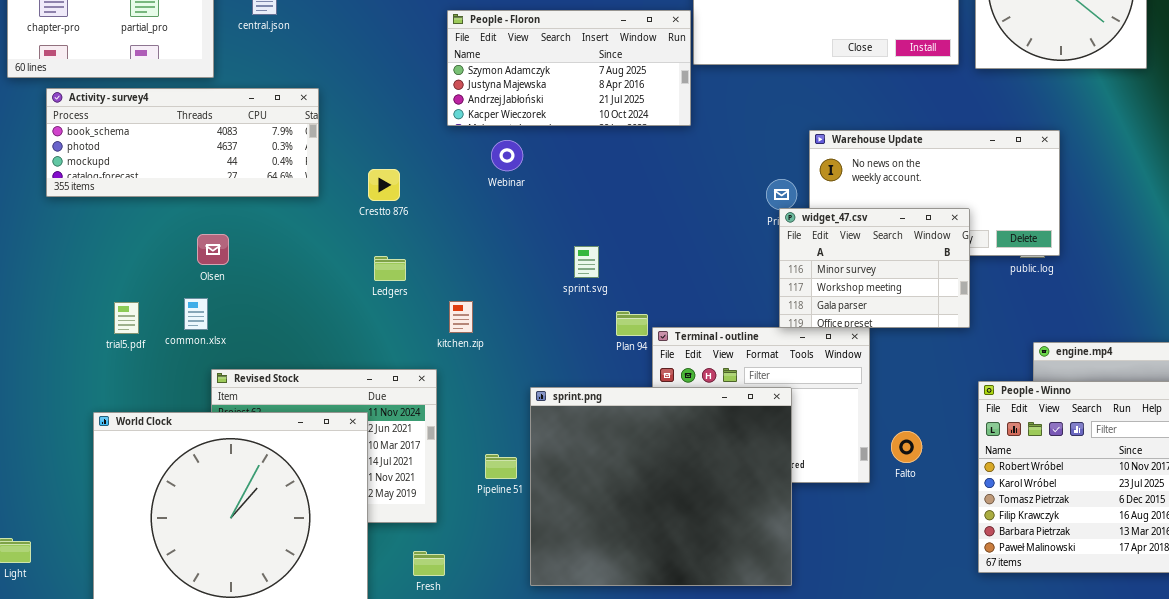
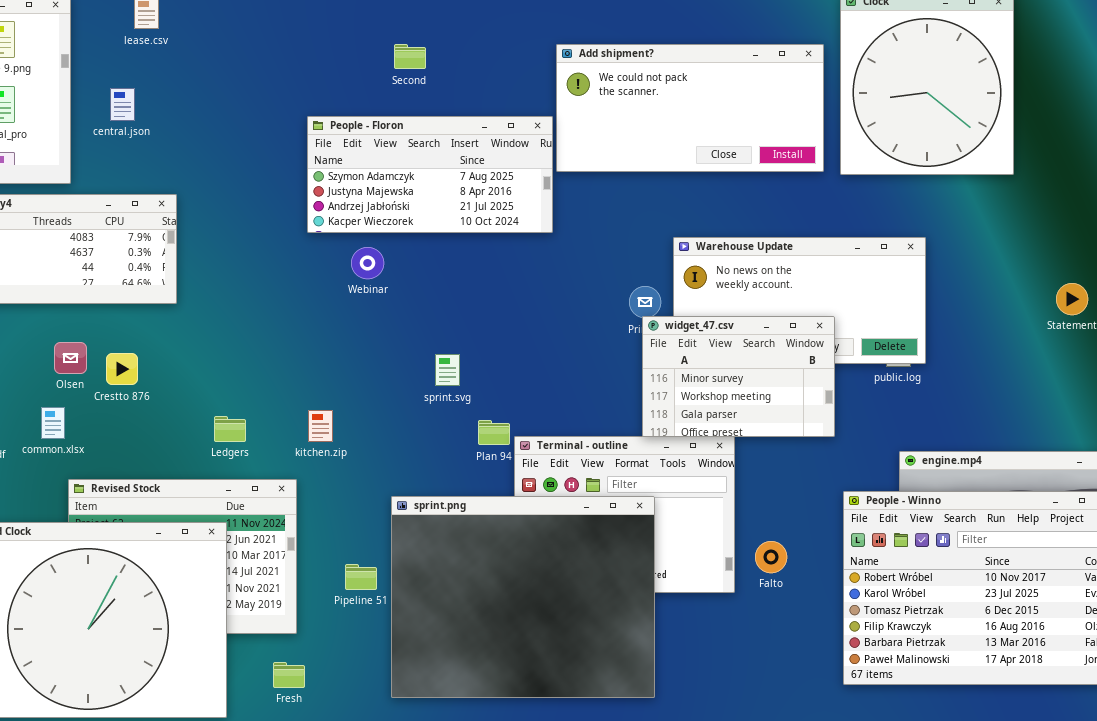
Crestto 876: [368,169,400,201] -> [106,353,138,385], moved
Ledgers: [374,256,406,281] -> [214,416,246,442], moved

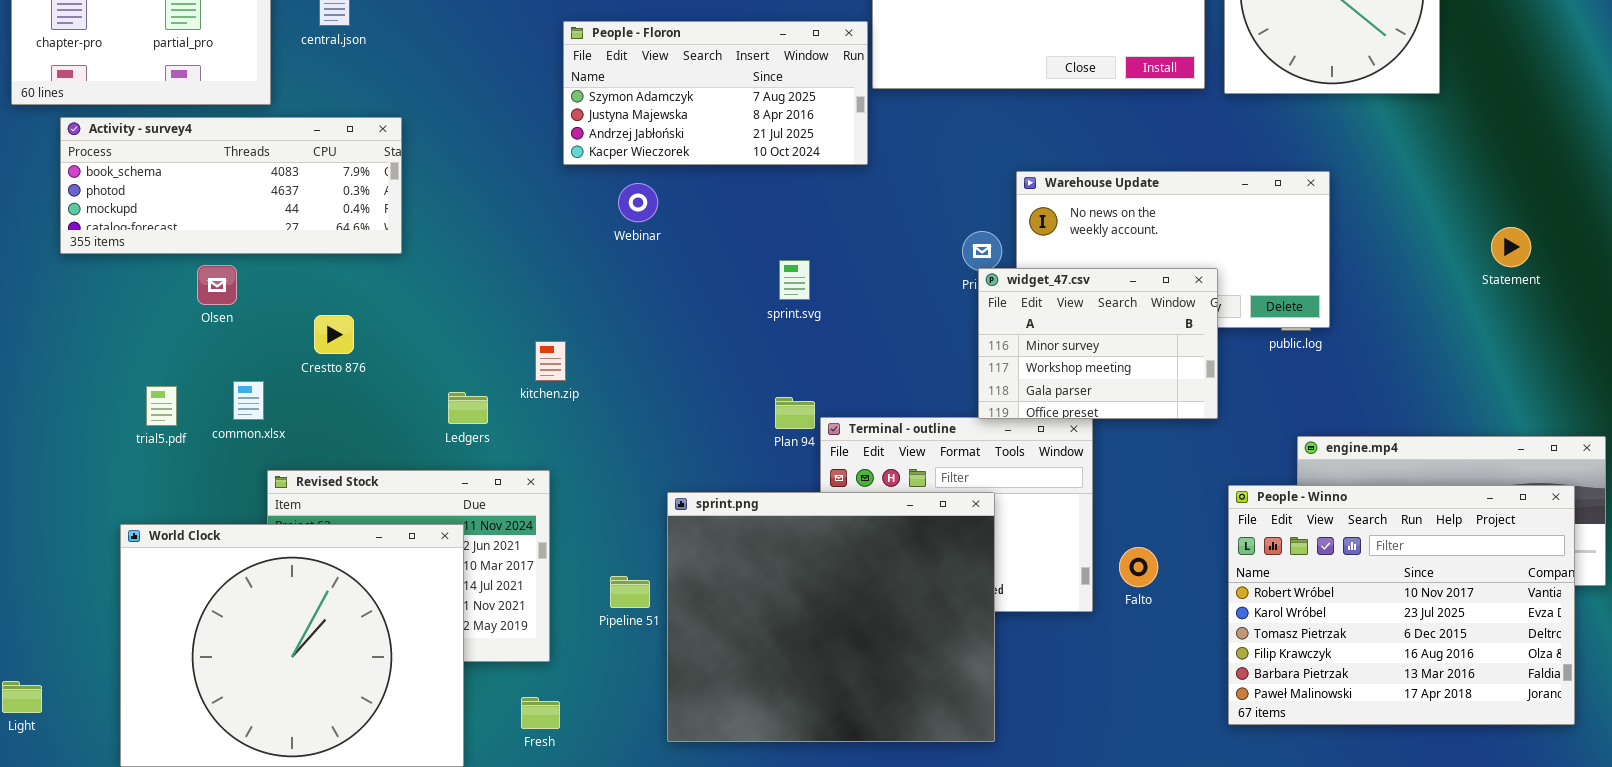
Olsen: [54,342,87,374] -> [197,265,237,305], moved
sprint.svg: [435,354,460,386] -> [779,260,810,300], moved
kitchen.zip: [308,410,333,442] -> [535,341,566,381], moved

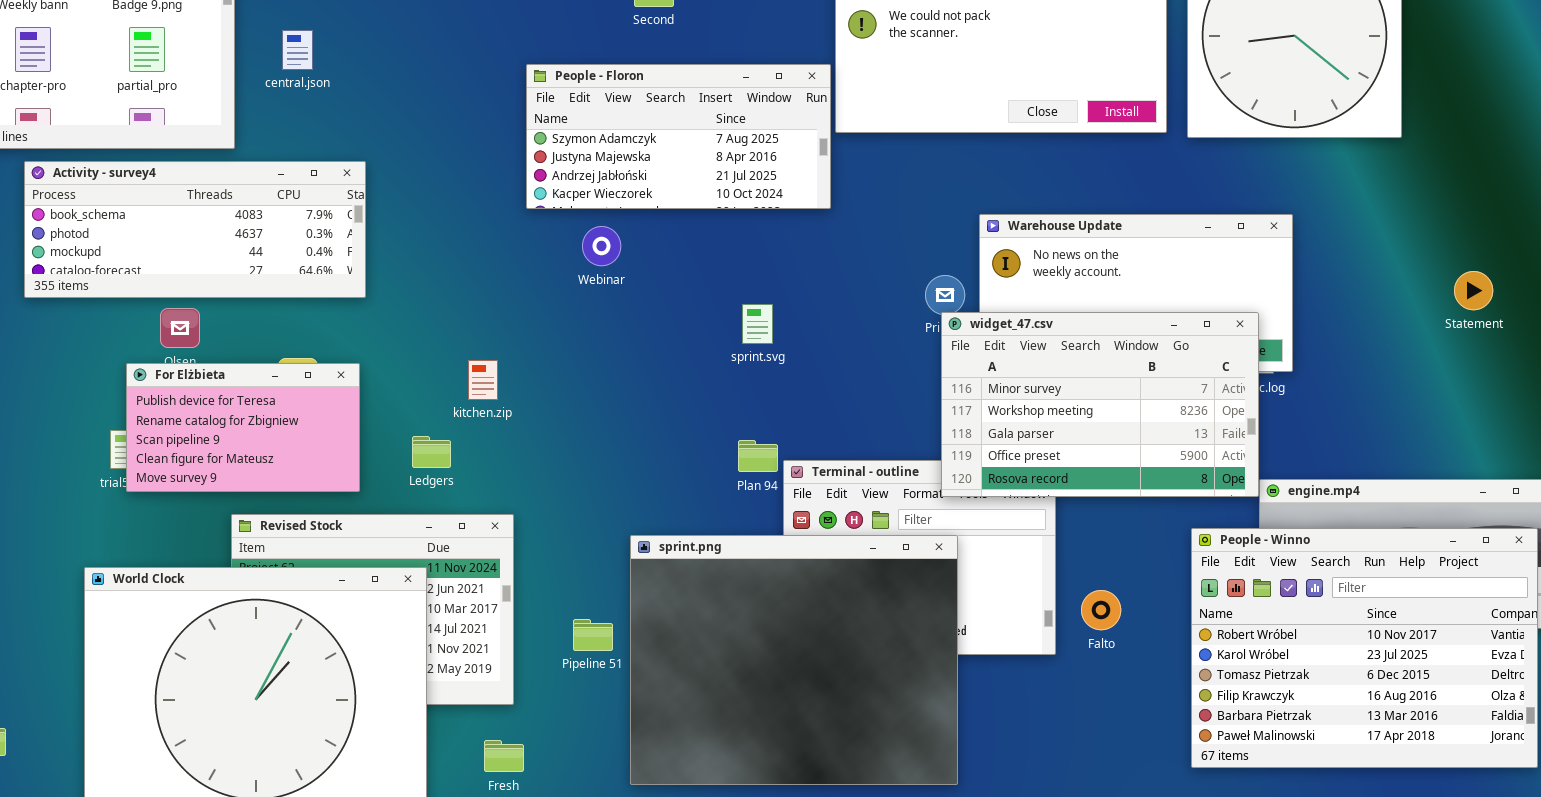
widget_47.csv: [978,268,1218,419] -> [941,312,1259,497], resized
For Elżbieta: none -> [126,363,360,492], opened
kitchen.zip: [535,341,566,381] -> [468,360,498,400], moved

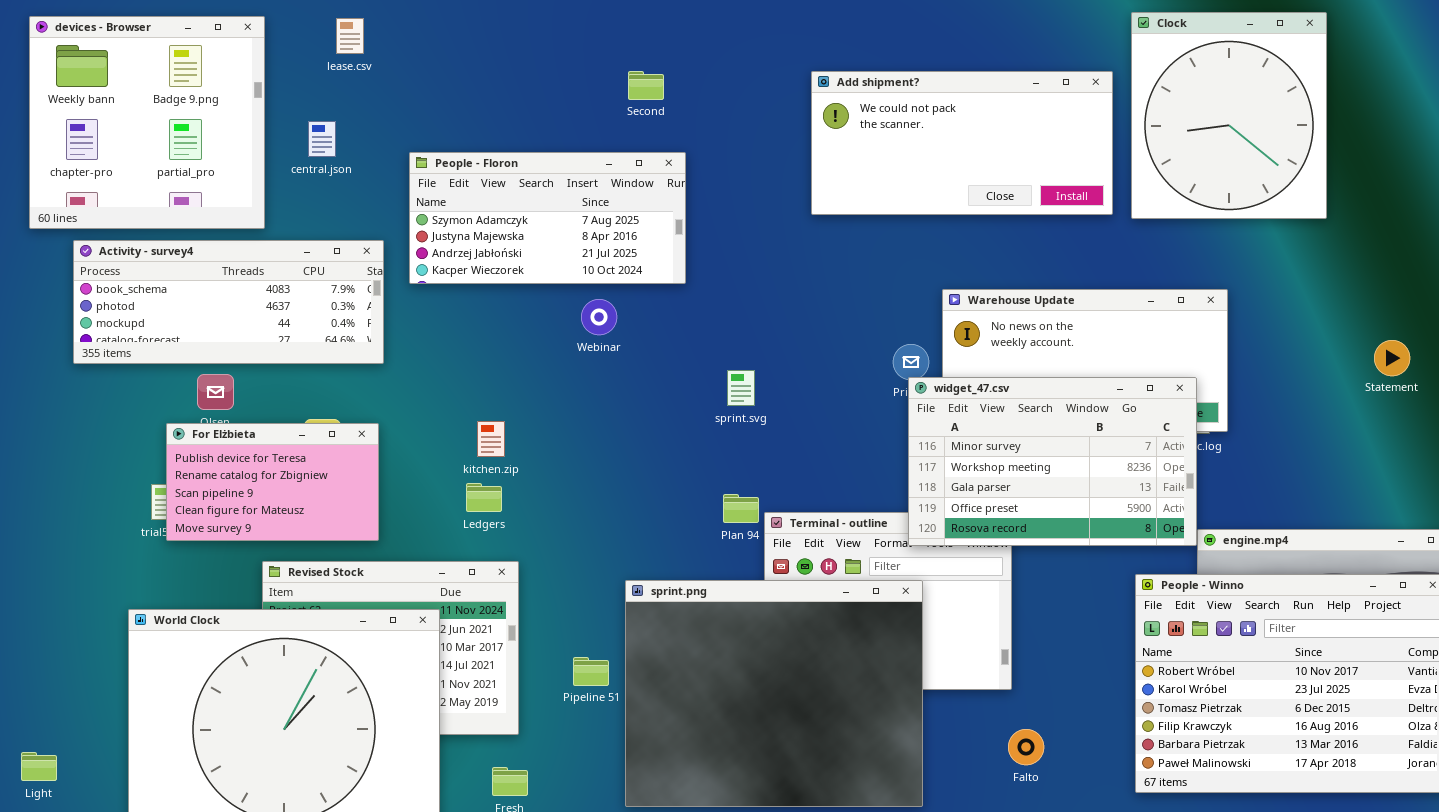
People - Floron: [526,64,831,209] -> [409,152,686,284], moved
Ledgers: [412,436,451,468] -> [466,483,502,512], moved
Falto: [1081,590,1121,630] -> [1008,729,1044,765], moved

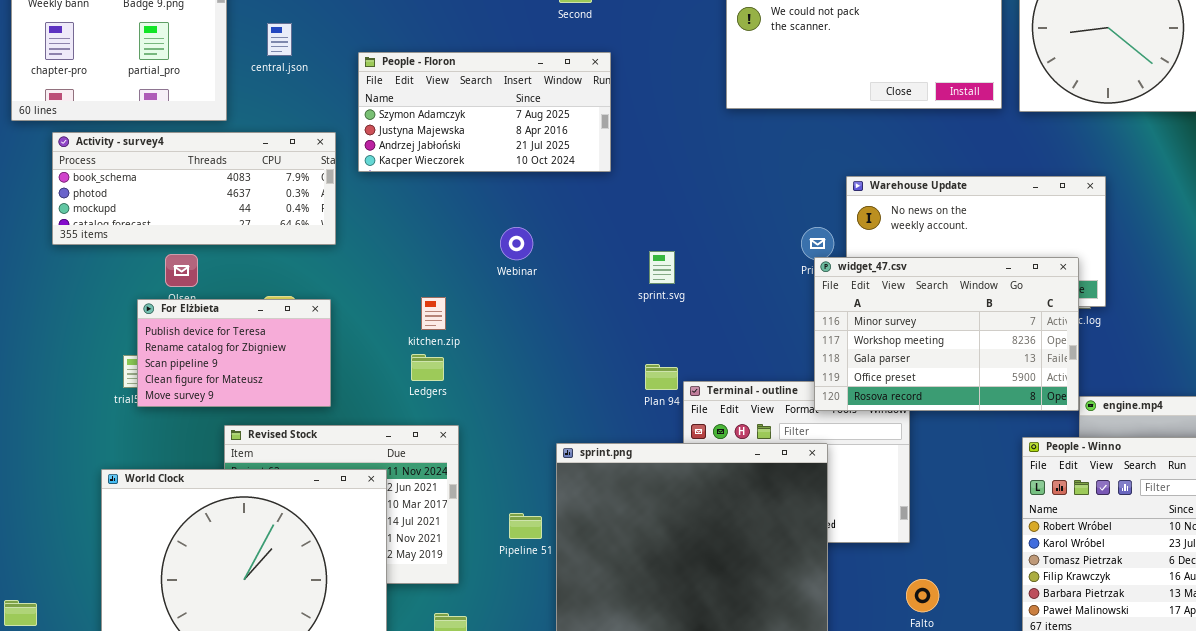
Webinar: [581,299,617,335] -> [500,227,533,260], moved

